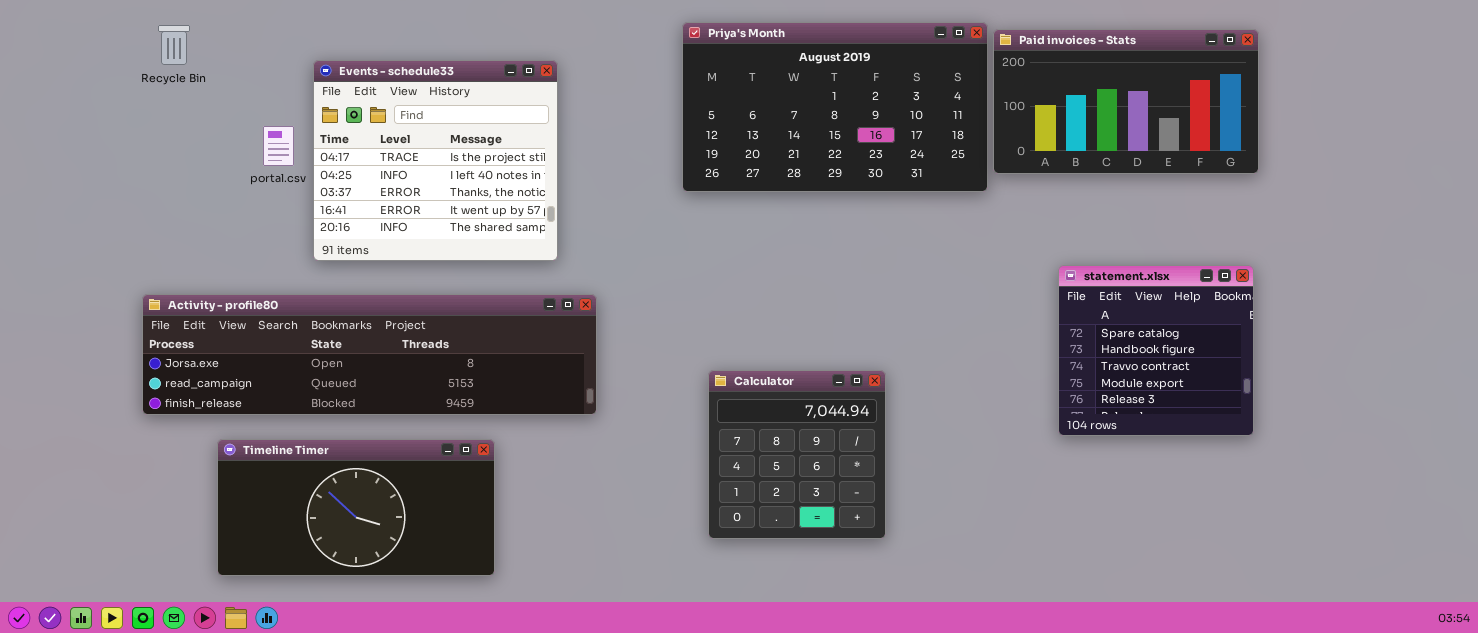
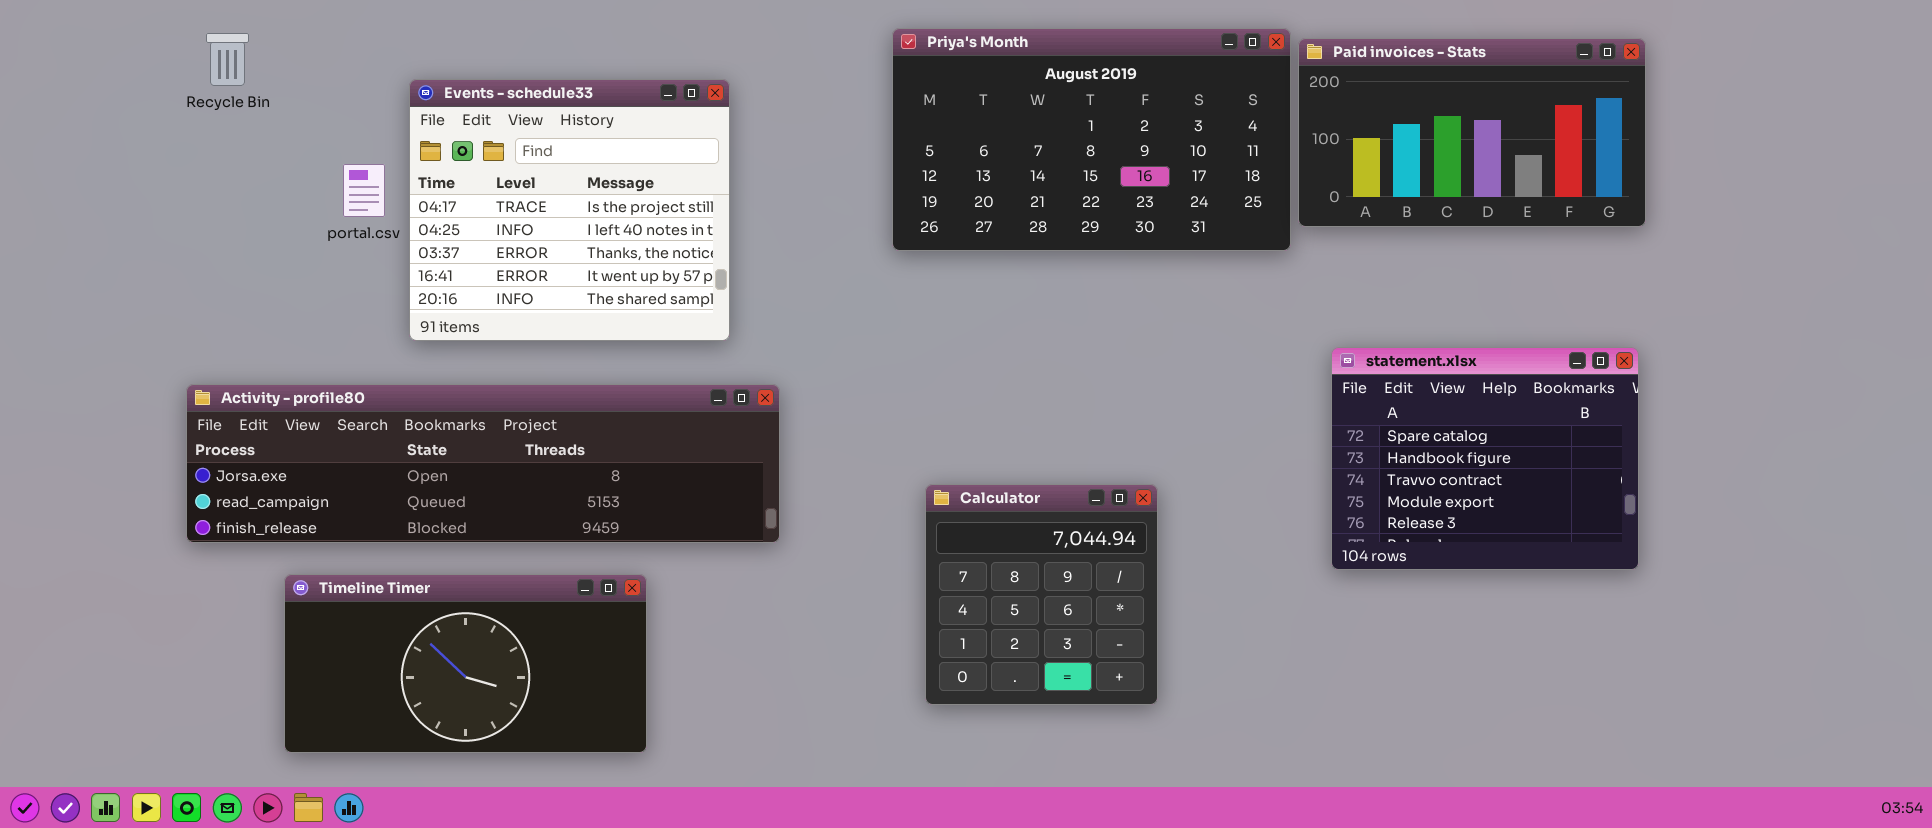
statement.xlsx: [1058,265,1254,436] -> [1331,347,1639,570], resized

